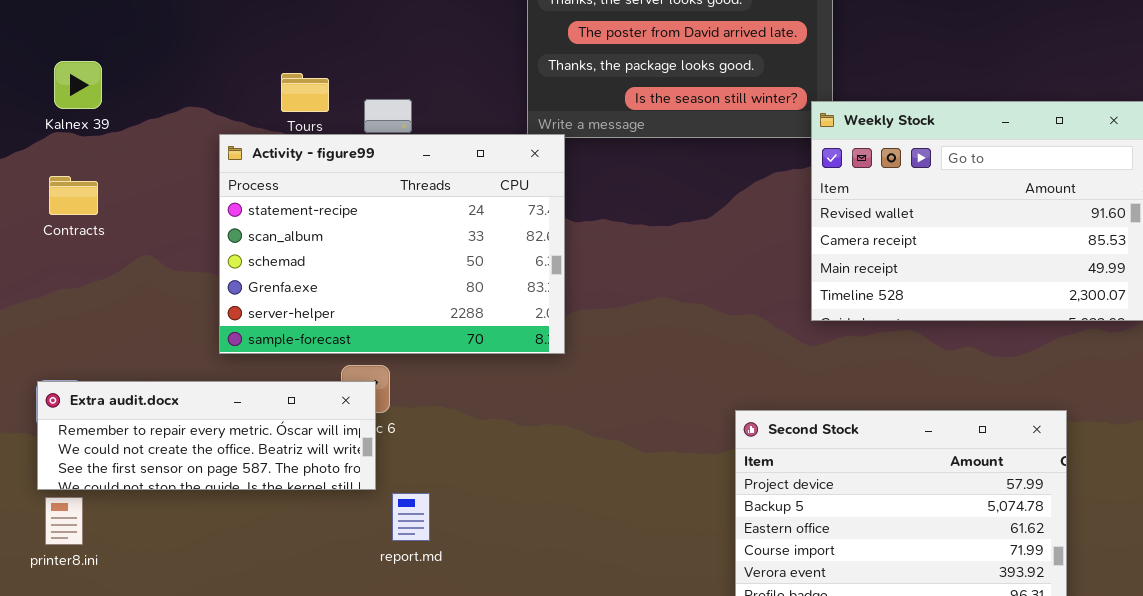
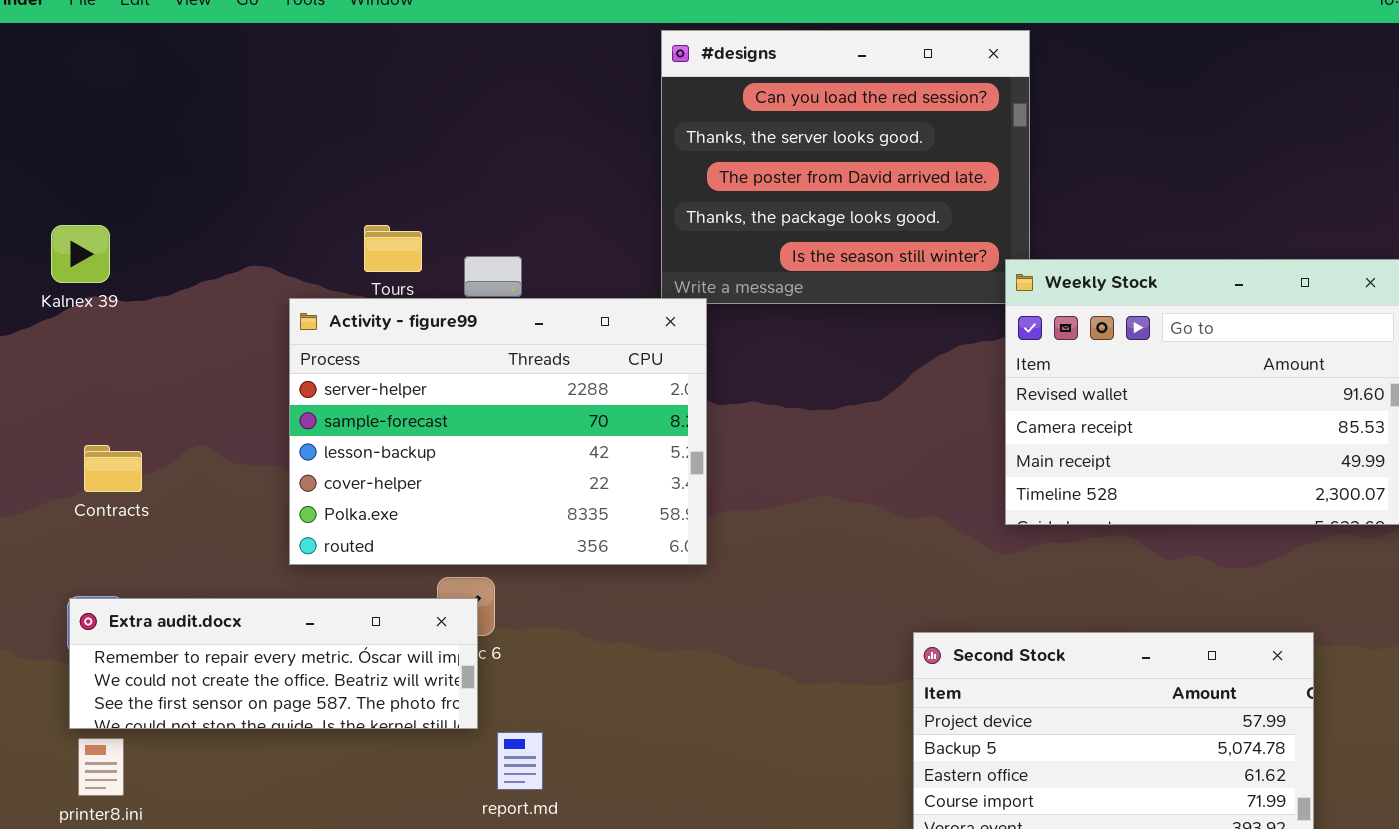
Kalnex 39: [54,61,102,109] -> [51,225,110,283], moved
Activity - figure99: [219,134,565,354] -> [289,298,707,565], scrolled down 4 rows
Contracts: [49,176,98,215] -> [84,445,142,492], moved

